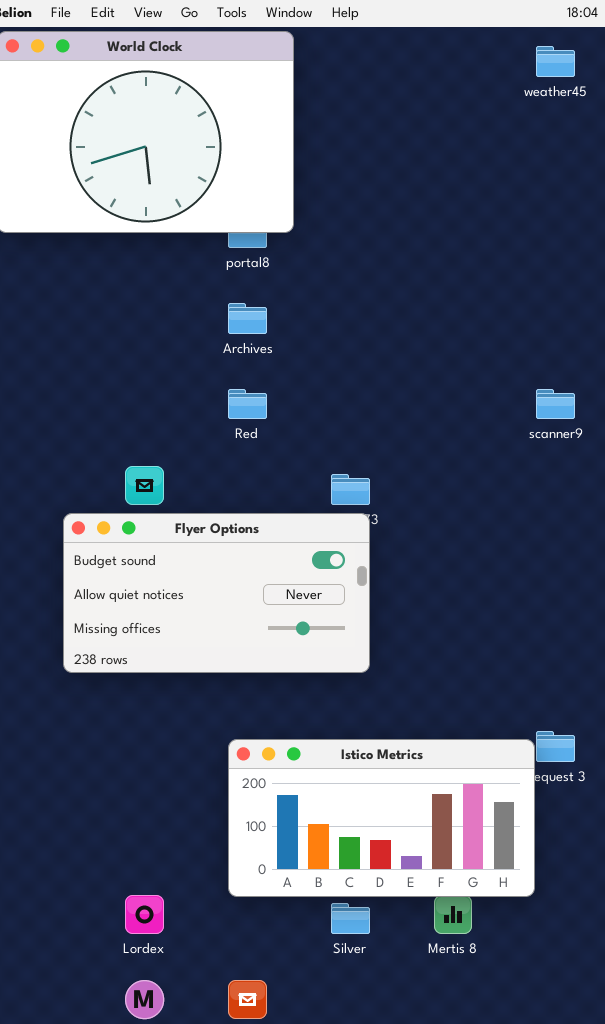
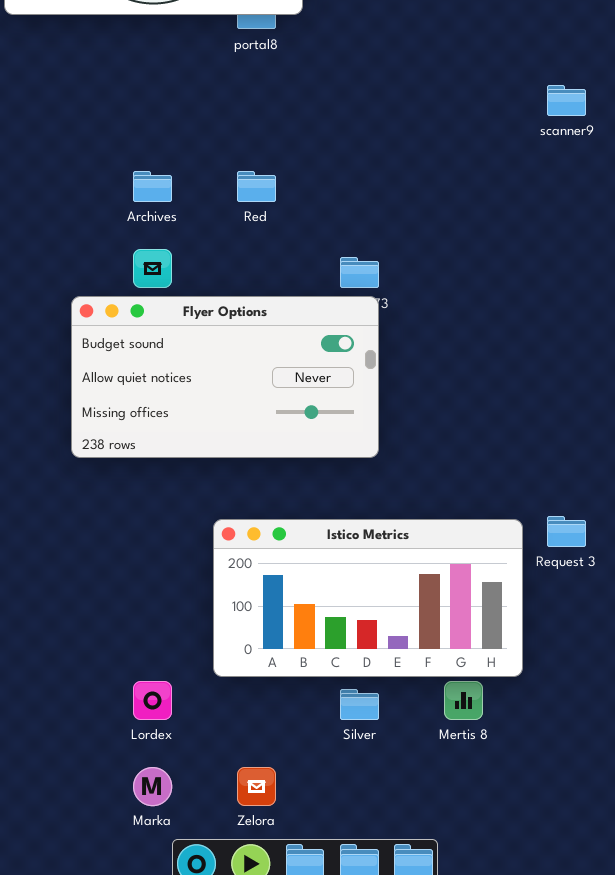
Archives: [228,303,267,334] -> [133,171,172,202], moved
scanner9: [536,389,575,419] -> [547,85,586,116], moved
Istico Metrics: [228,739,535,897] -> [213,519,523,677], moved

